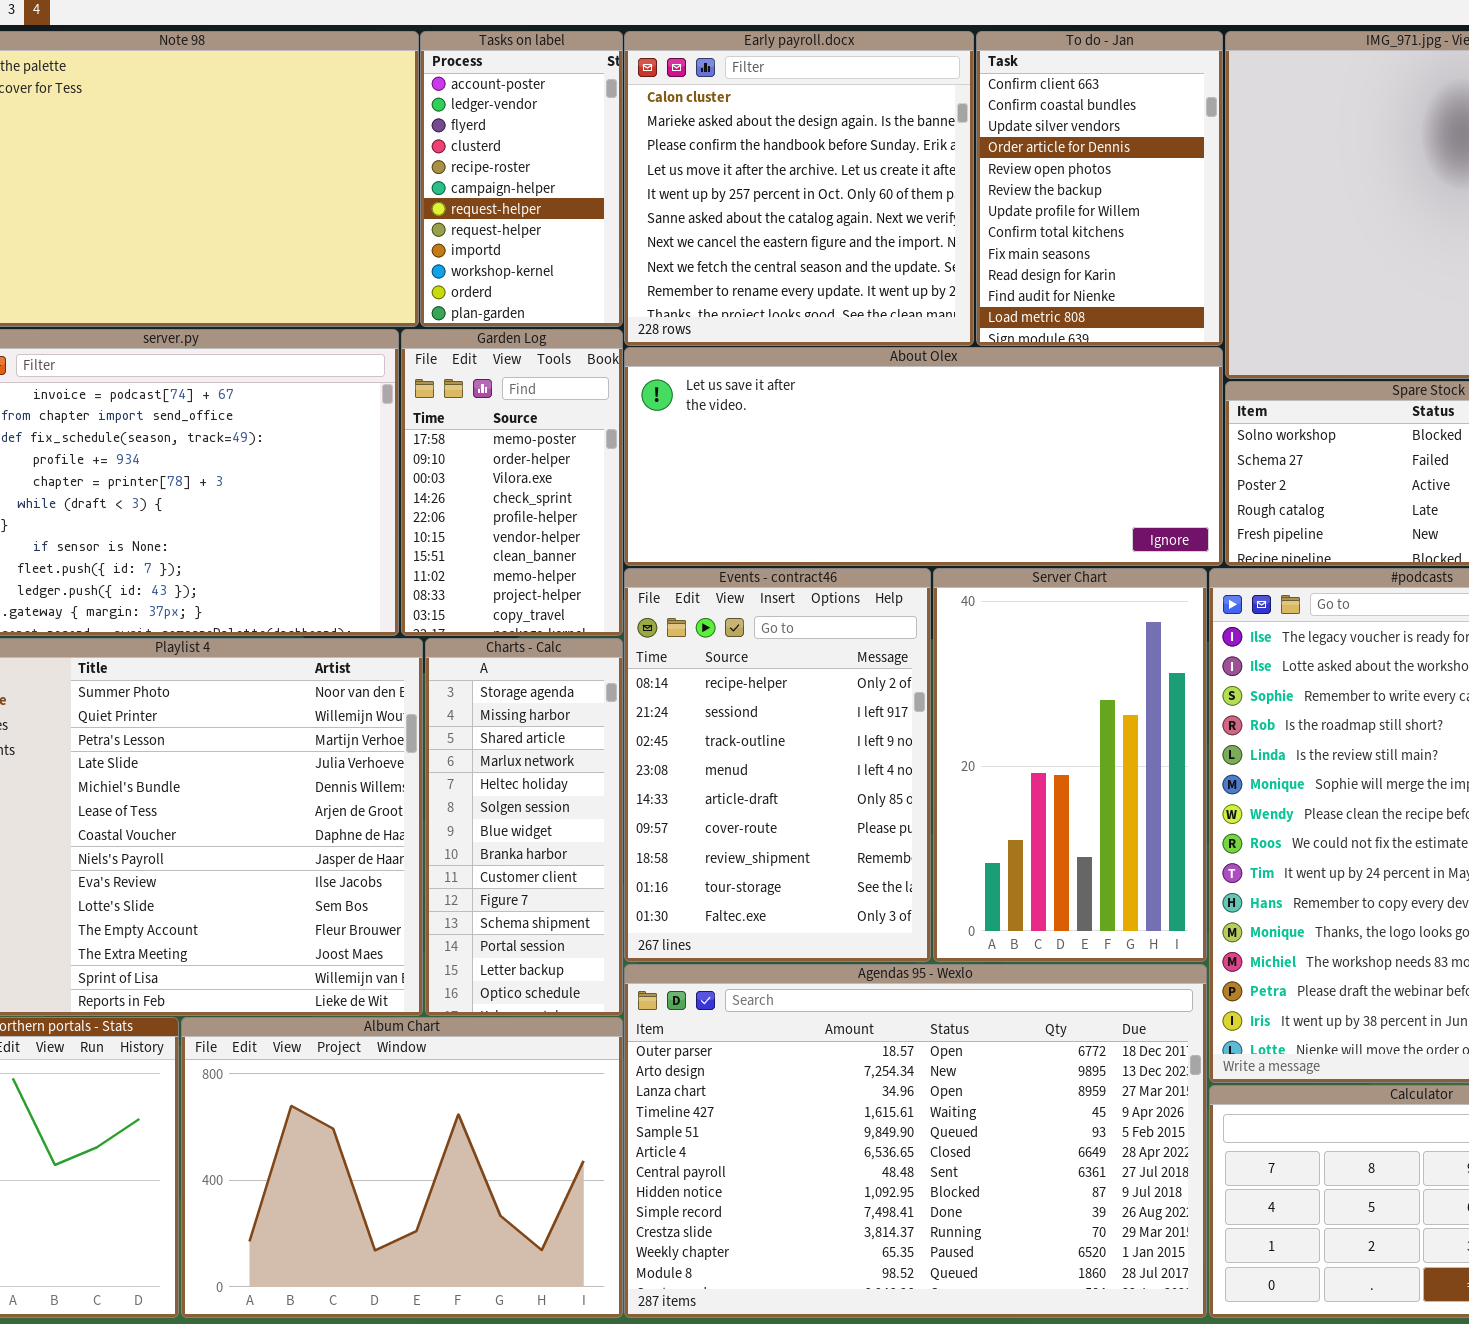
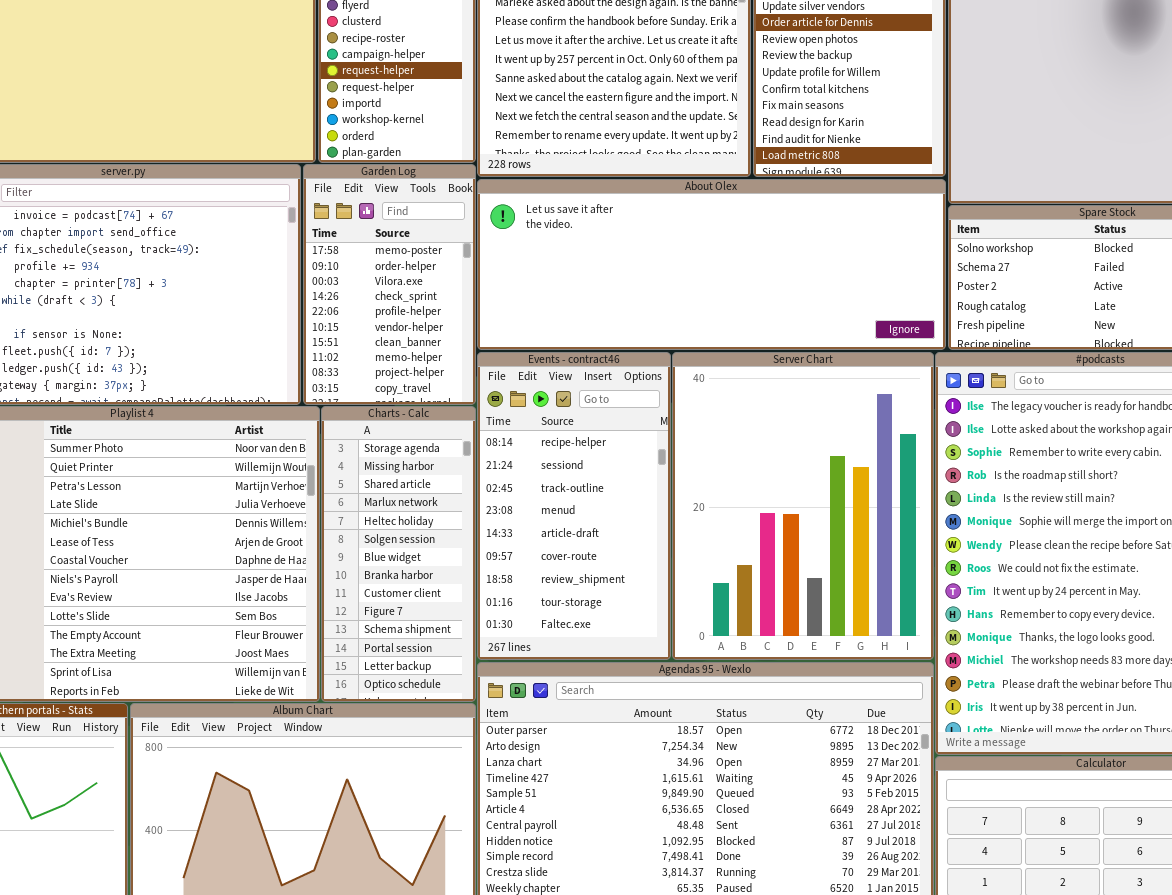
Events - contract46: [624,568,931,962] -> [477,352,671,660], resized
Server Chart: [933,568,1207,962] -> [672,352,934,660], resized

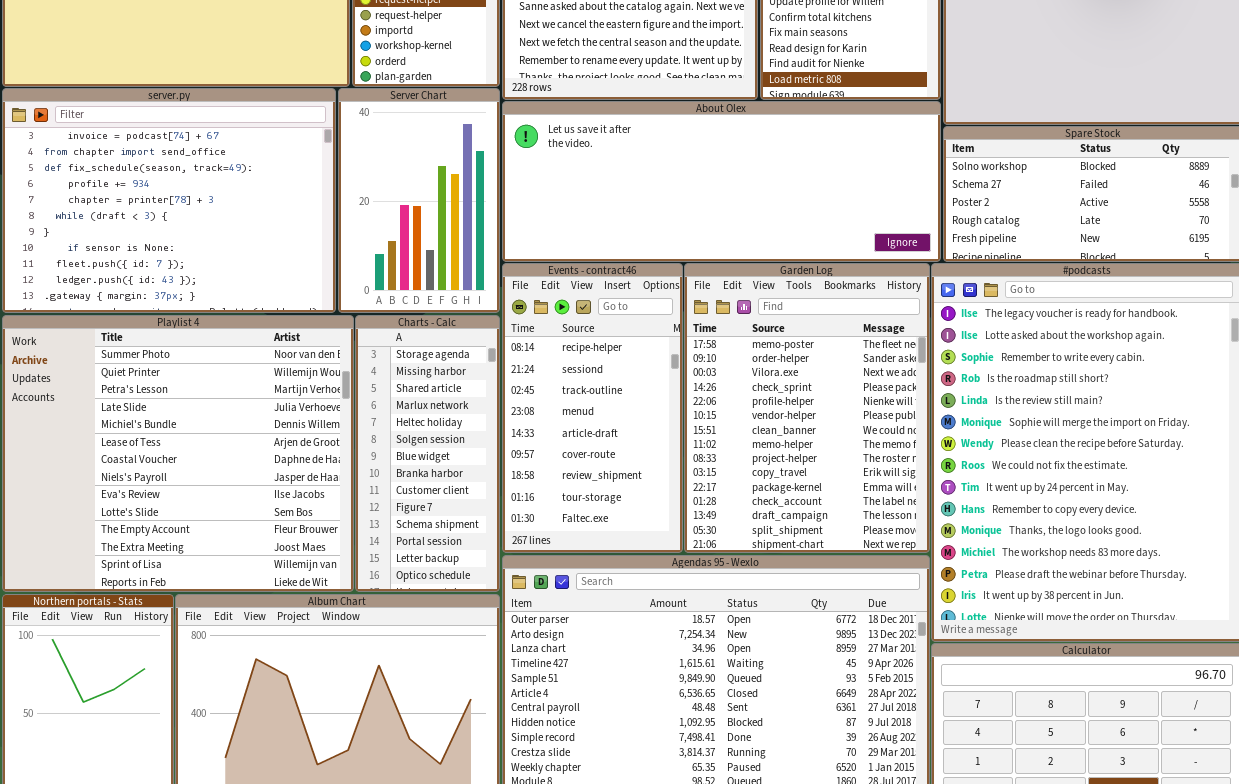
Garden Log: [303,164,476,405] -> [684,263,930,553], moved, resized
Server Chart: [672,352,934,660] -> [338,88,500,313], moved, resized

